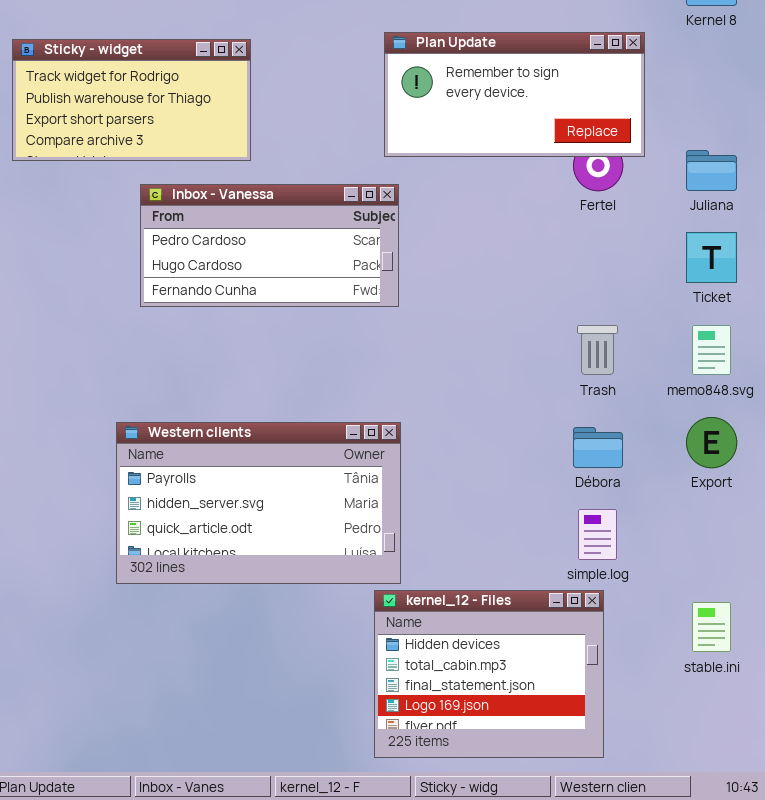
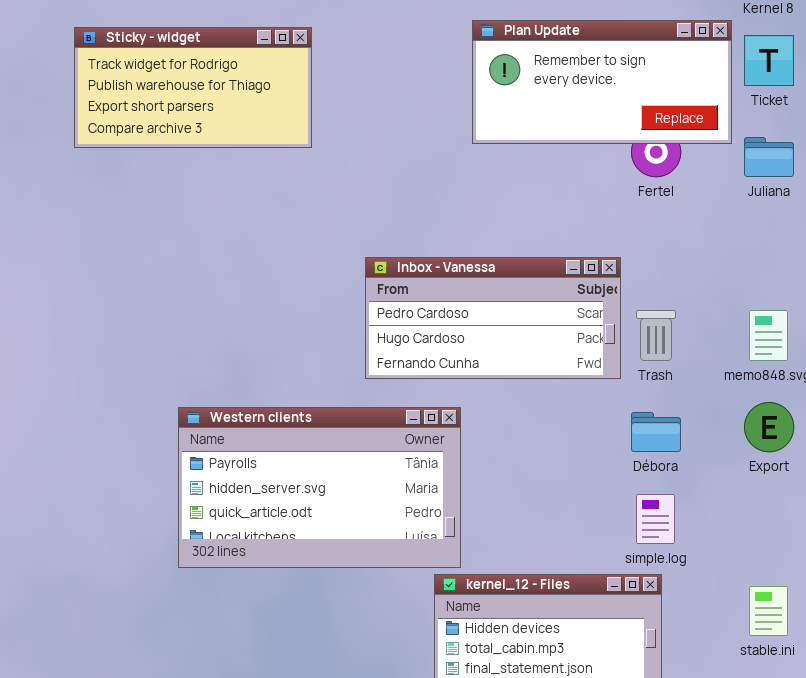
Plan Update: [384,32,645,157] -> [472,20,732,144], moved
Inbox - Vanessa: [140,184,399,307] -> [365,257,621,379], moved
Ticket: [686,232,737,283] -> [744,35,794,86], moved

